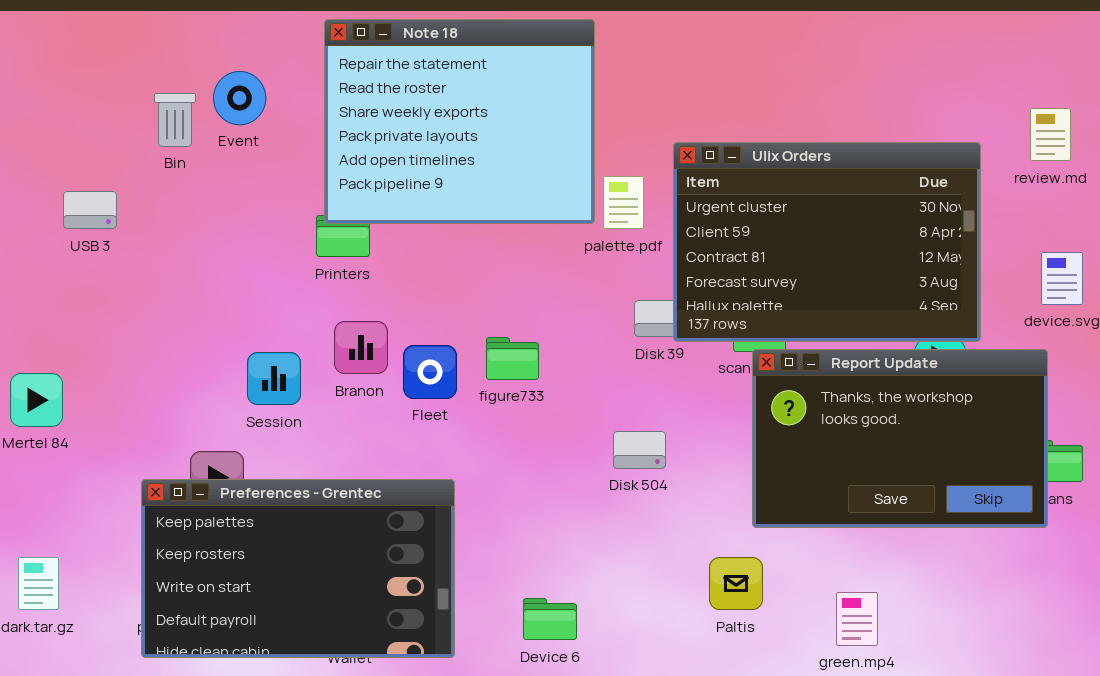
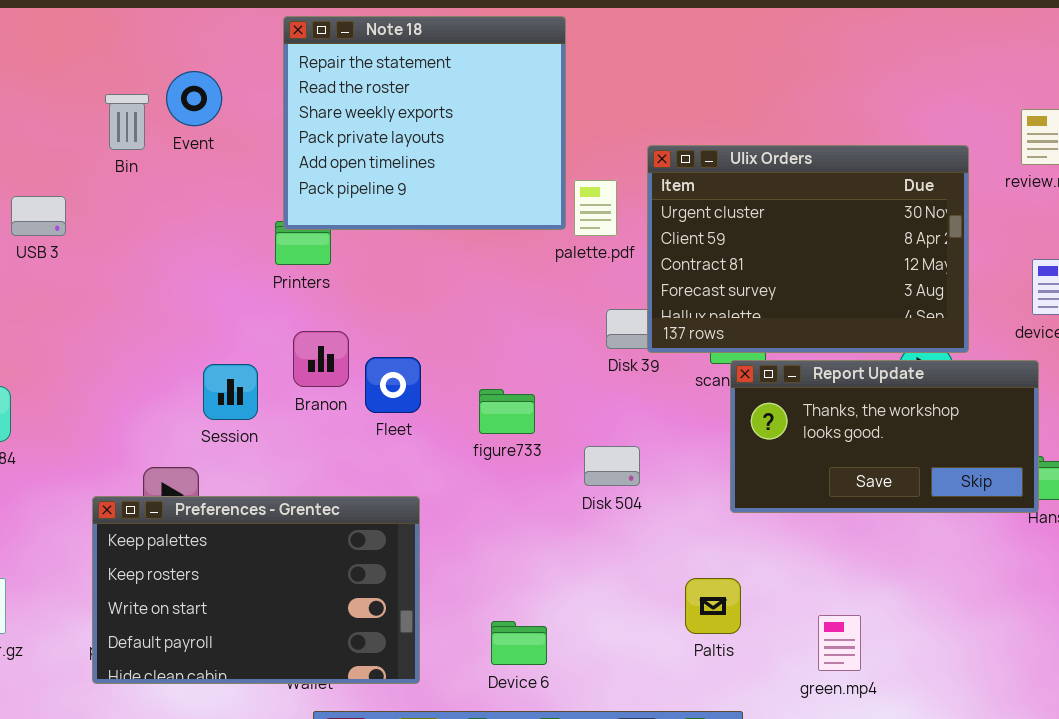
figure733: [486,337,539,380] -> [479,389,535,434], moved
Report Update: [752,349,1048,528] -> [730,360,1039,513], resized

